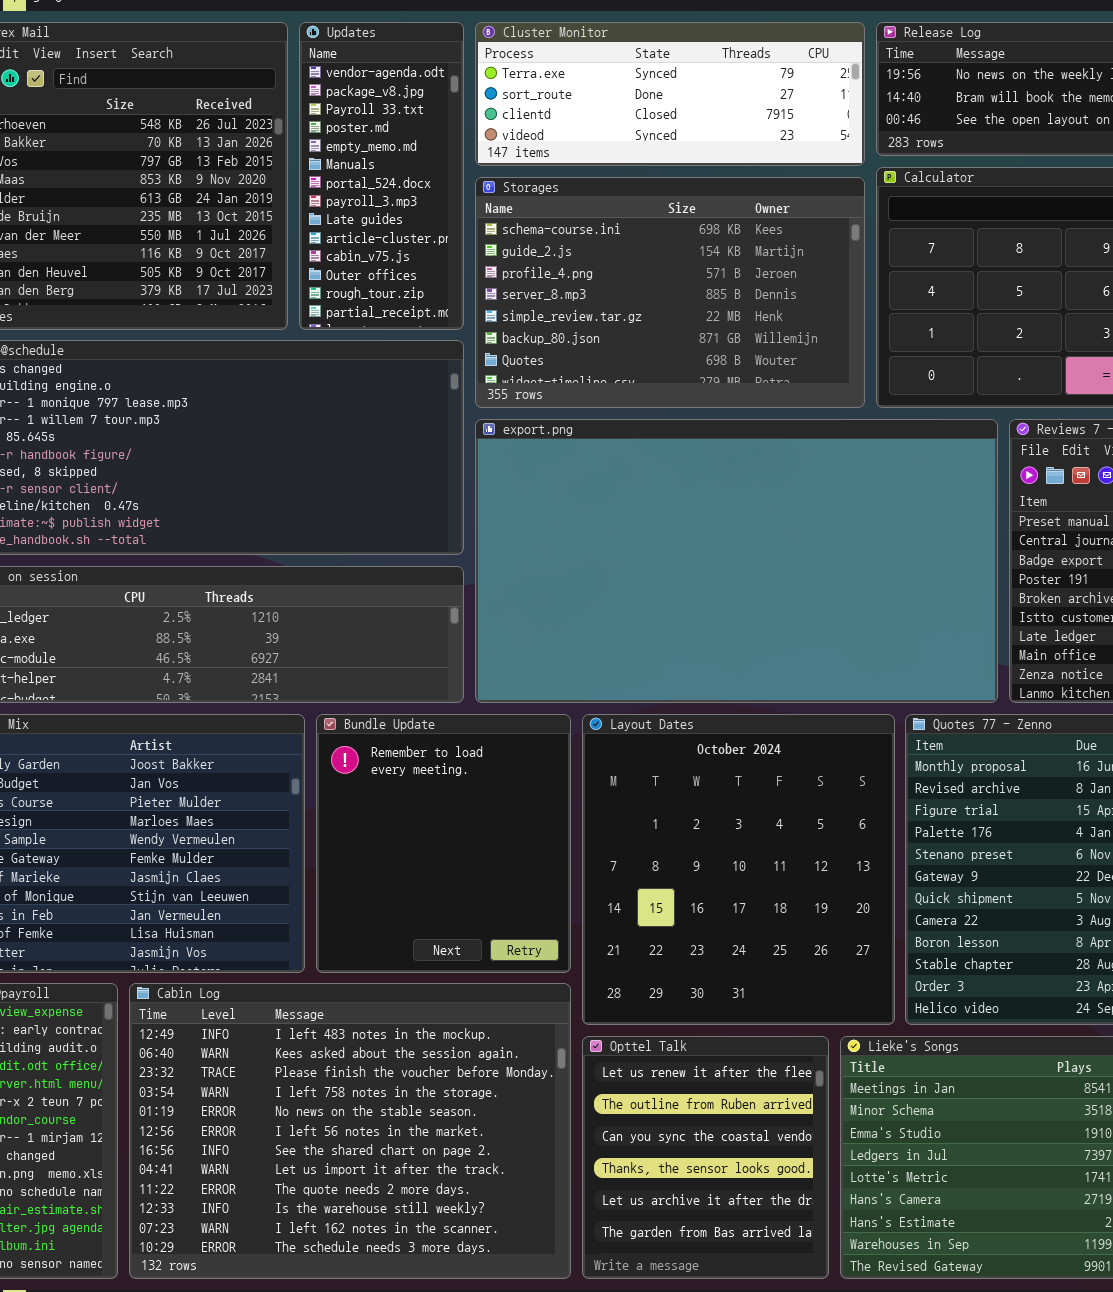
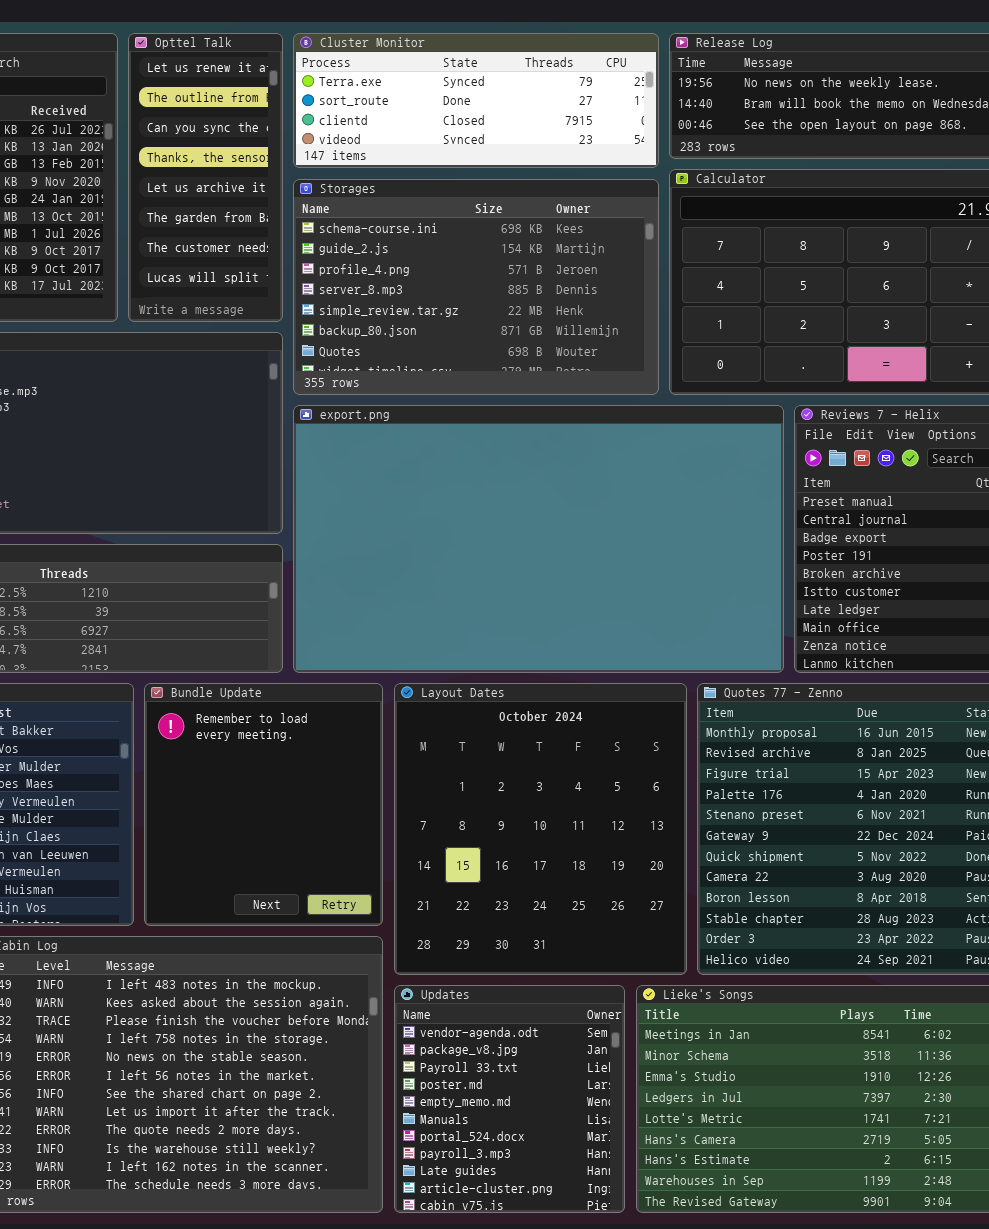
Updates: [299,22,464,330] -> [394,985,625,1213], moved, resized
Opttel Talk: [582,1036,829,1279] -> [128,33,283,322], moved, resized

